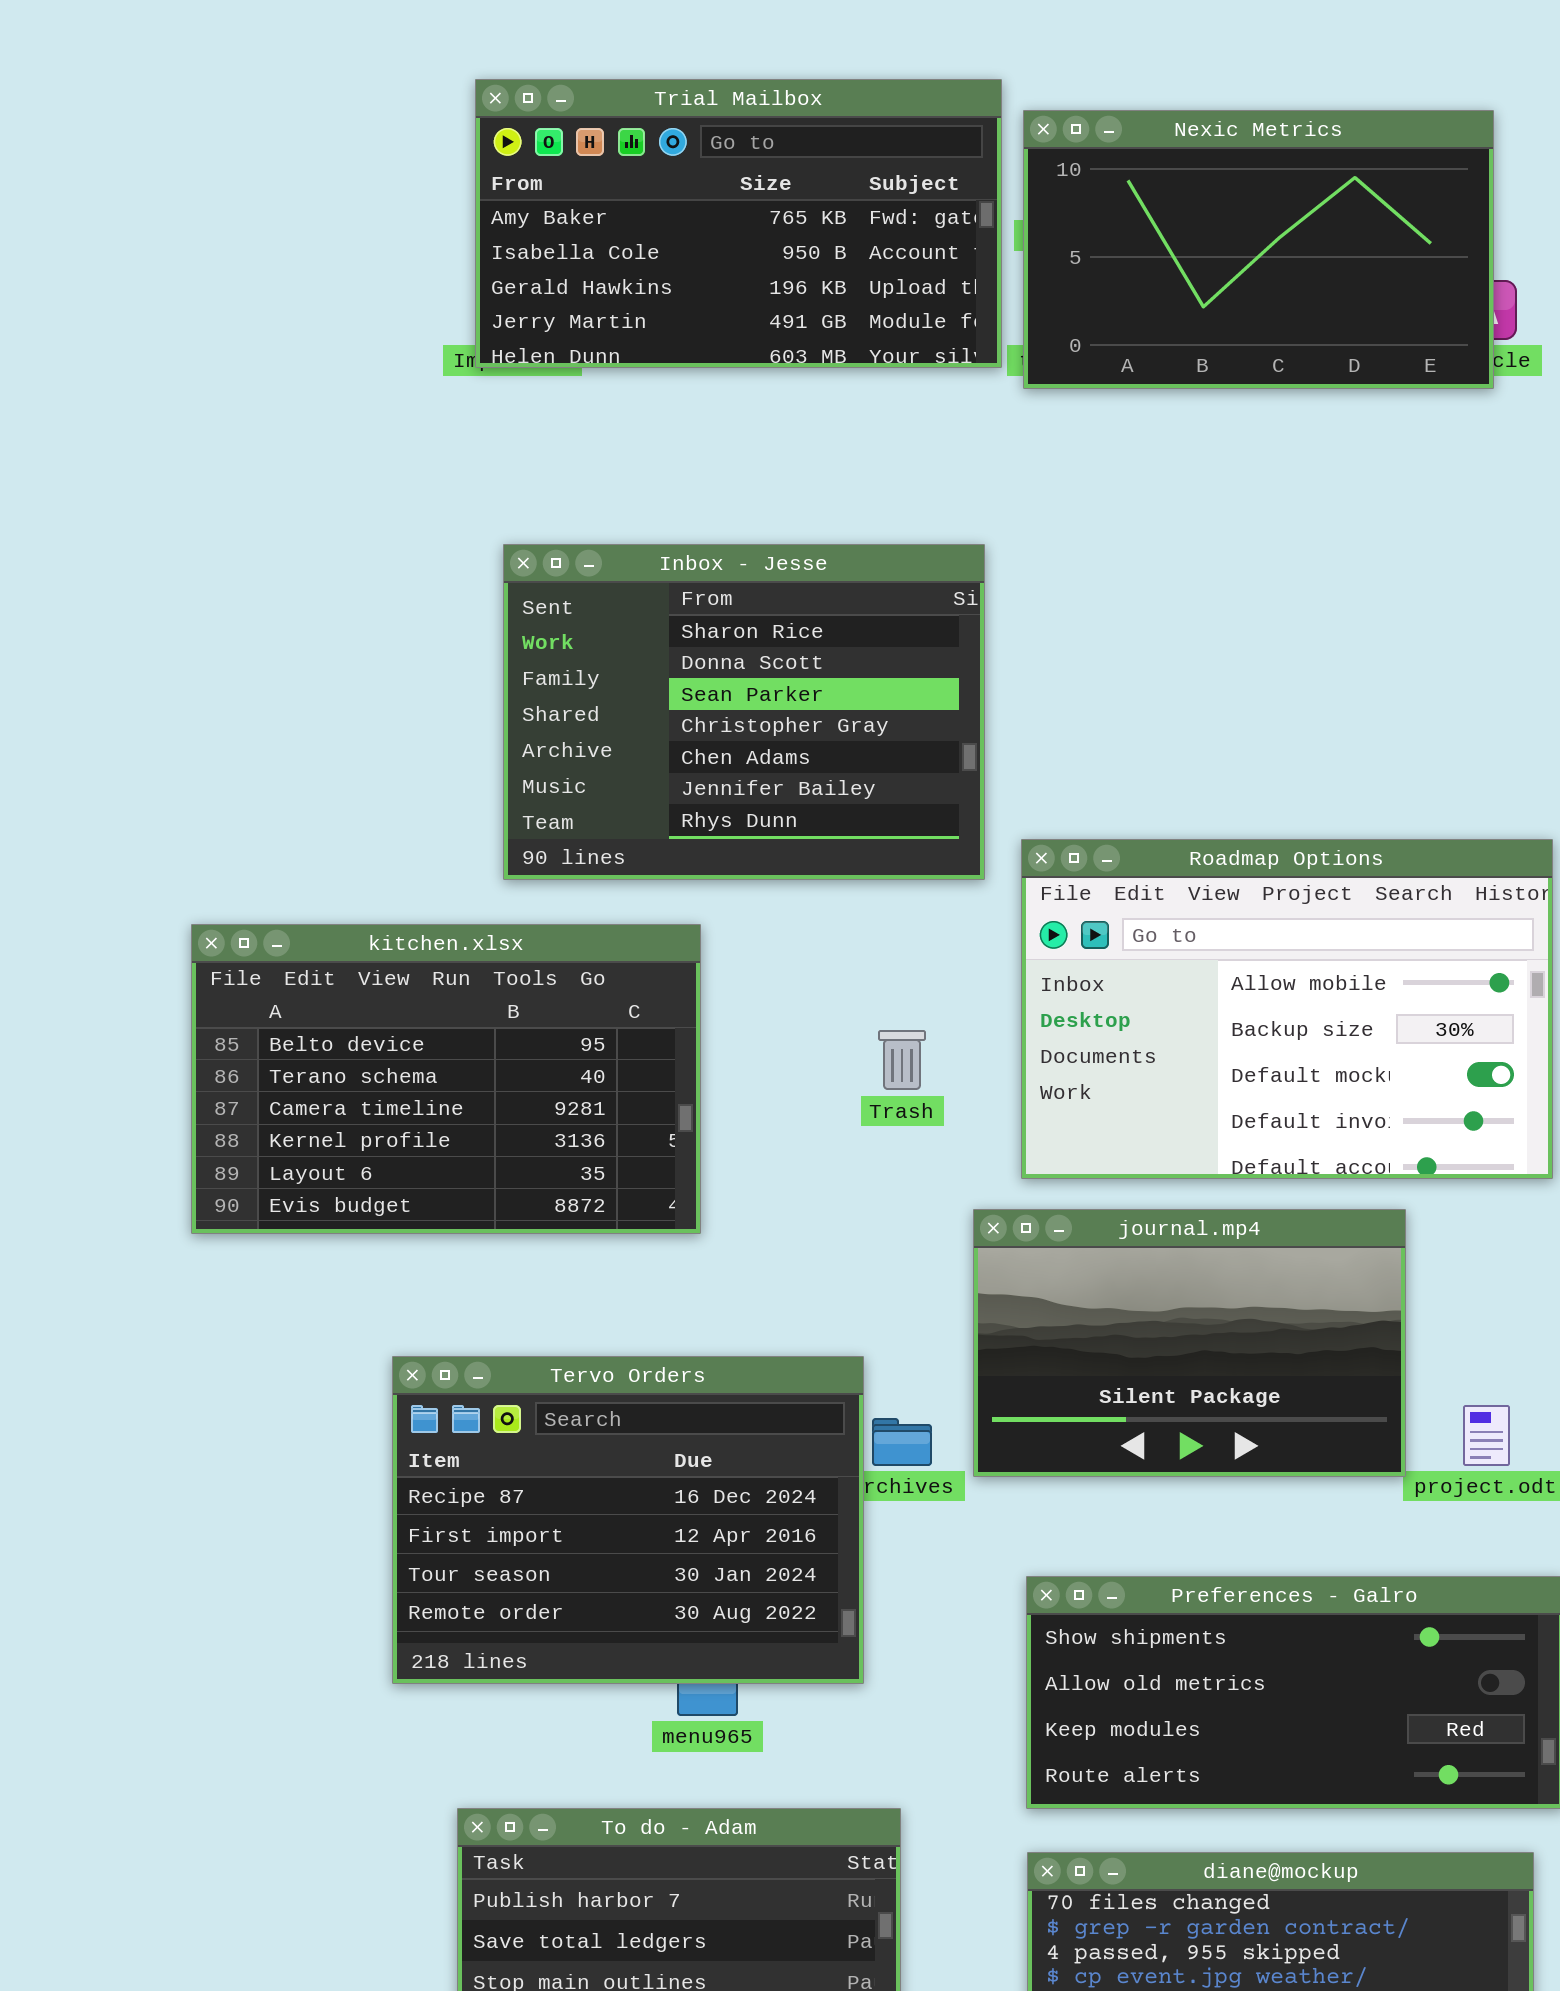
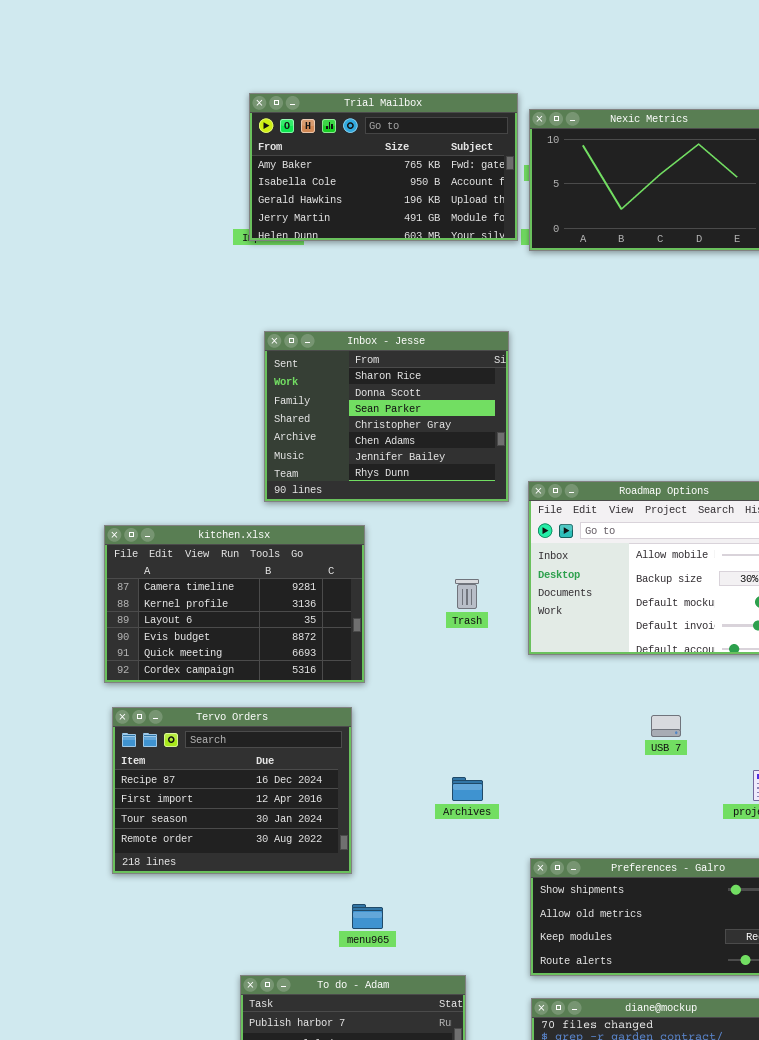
kitchen.xlsx: [191,924,701,1234] -> [104,525,365,683], scrolled down 2 rows
journal.mp4: [973,1209,1406,1477] -> none, closed
Tervo Orders: [392,1356,864,1684] -> [112,707,352,874], moved

